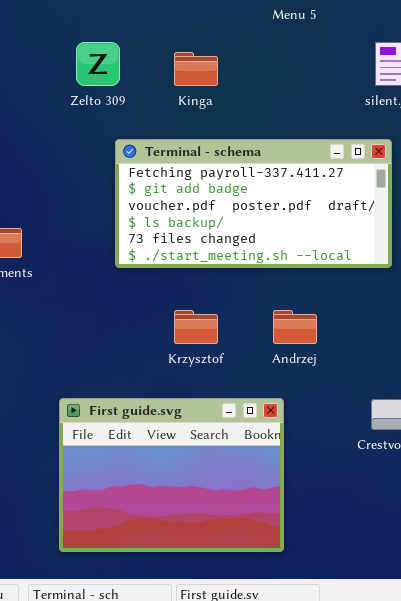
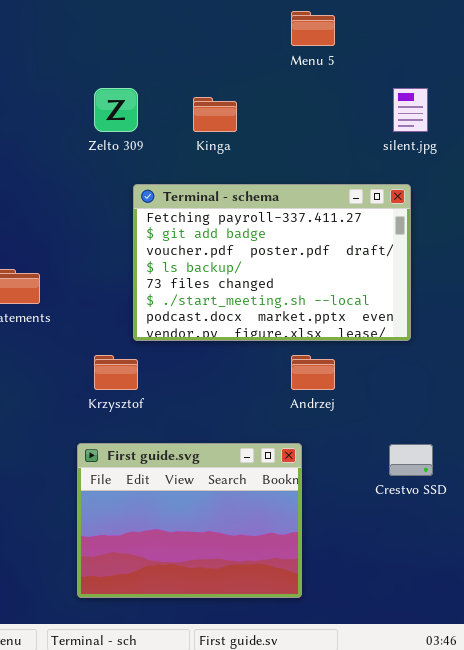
Terminal - schema: [115,139,392,268] -> [133,184,411,341], resized
Krzysztof: [174,310,218,344] -> [94,355,138,390], moved

